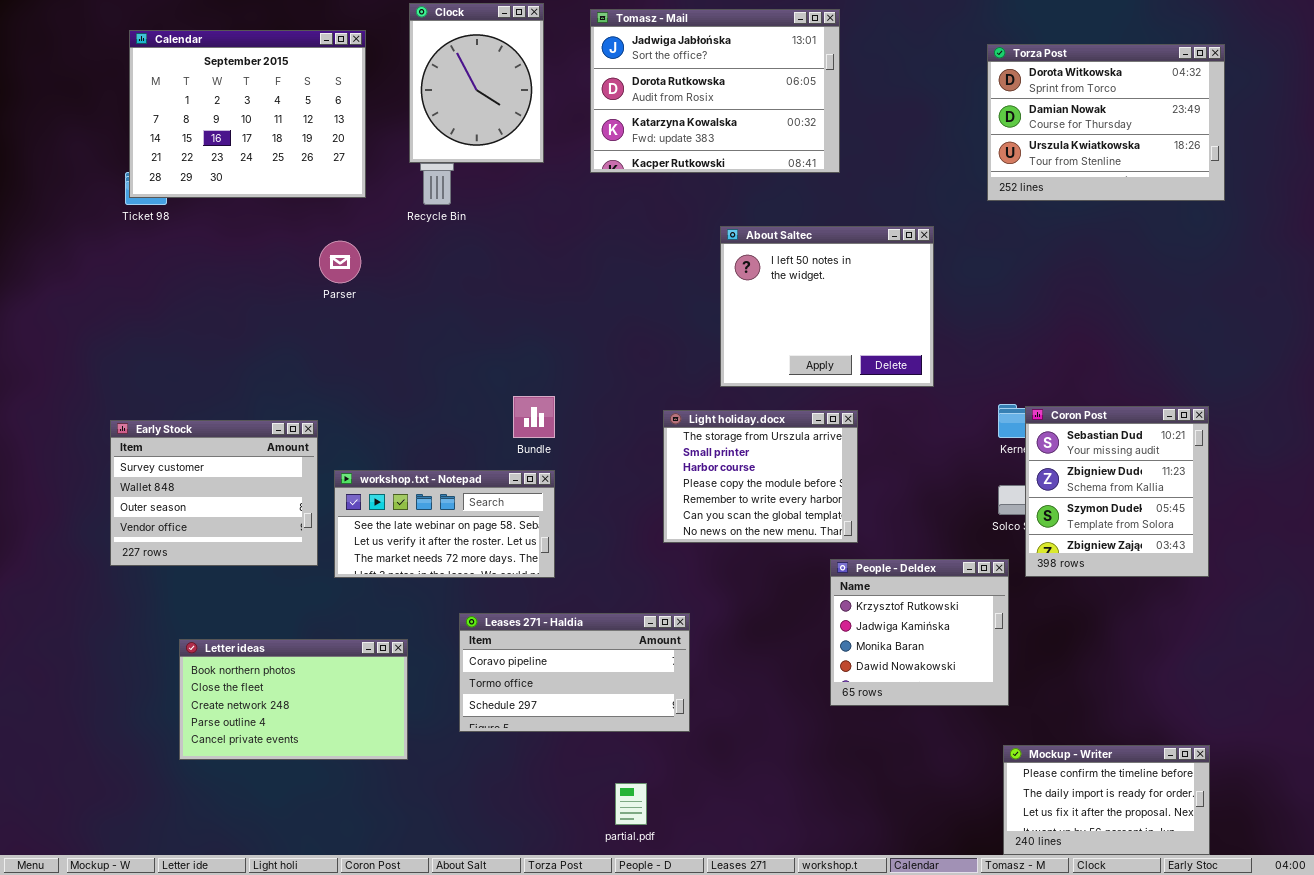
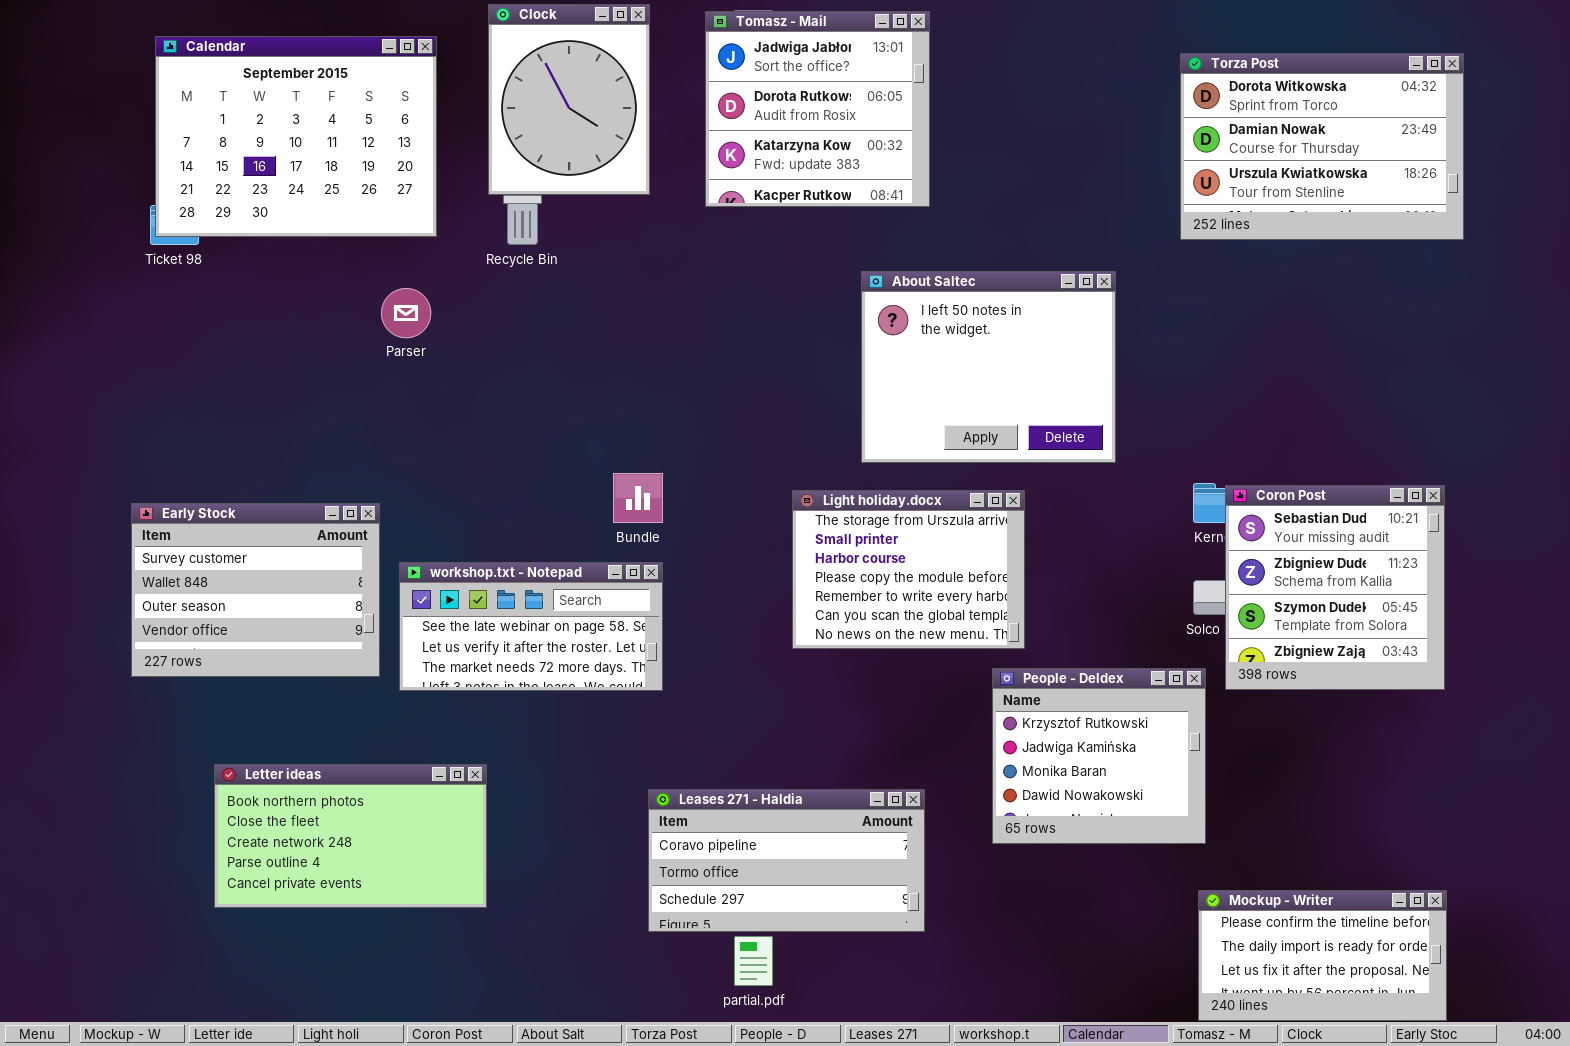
Tomasz - Mail: [590,9,840,173] -> [705,11,930,207], resized
Leases 271 - Haldia: [459,613,690,732] -> [648,789,925,932], moved

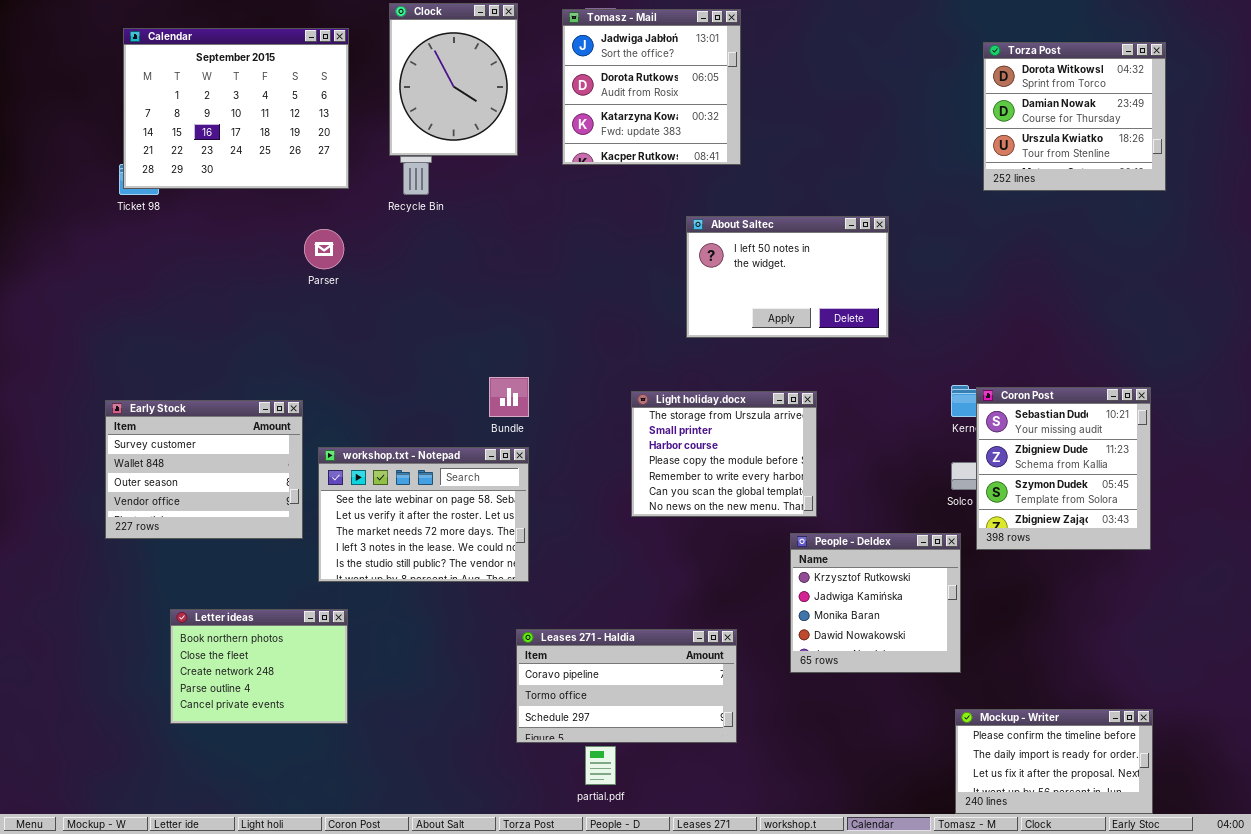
Torza Post: [1180,53,1464,240] -> [983,42,1166,191], resized
About Saltec: [861,271,1116,463] -> [686,216,889,338], resized
workshop.txt - Notepad: [399,562,663,691] -> [318,447,529,582], resized
Letter ideas: [214,764,487,908] -> [170,609,348,724], resized

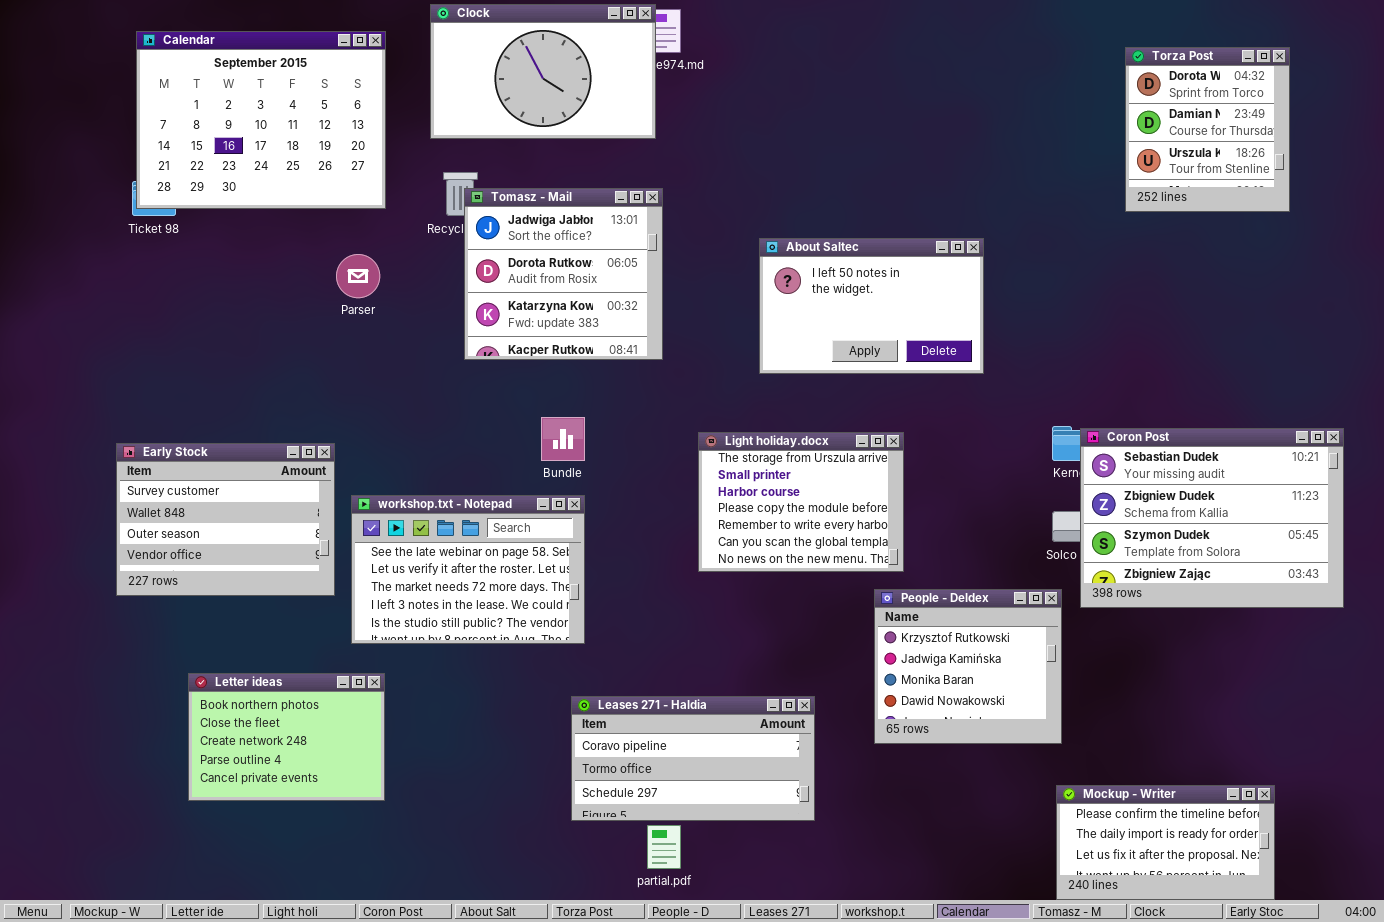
Clock: [389,3,518,156] -> [430,4,656,139], resized
Tomasz - Mail: [562,9,741,165] -> [464,188,663,360], moved
Torza Post: [983,42,1166,191] -> [1125,47,1290,212], resized
Coron Post: [976,387,1151,550] -> [1080,428,1344,608], resized

